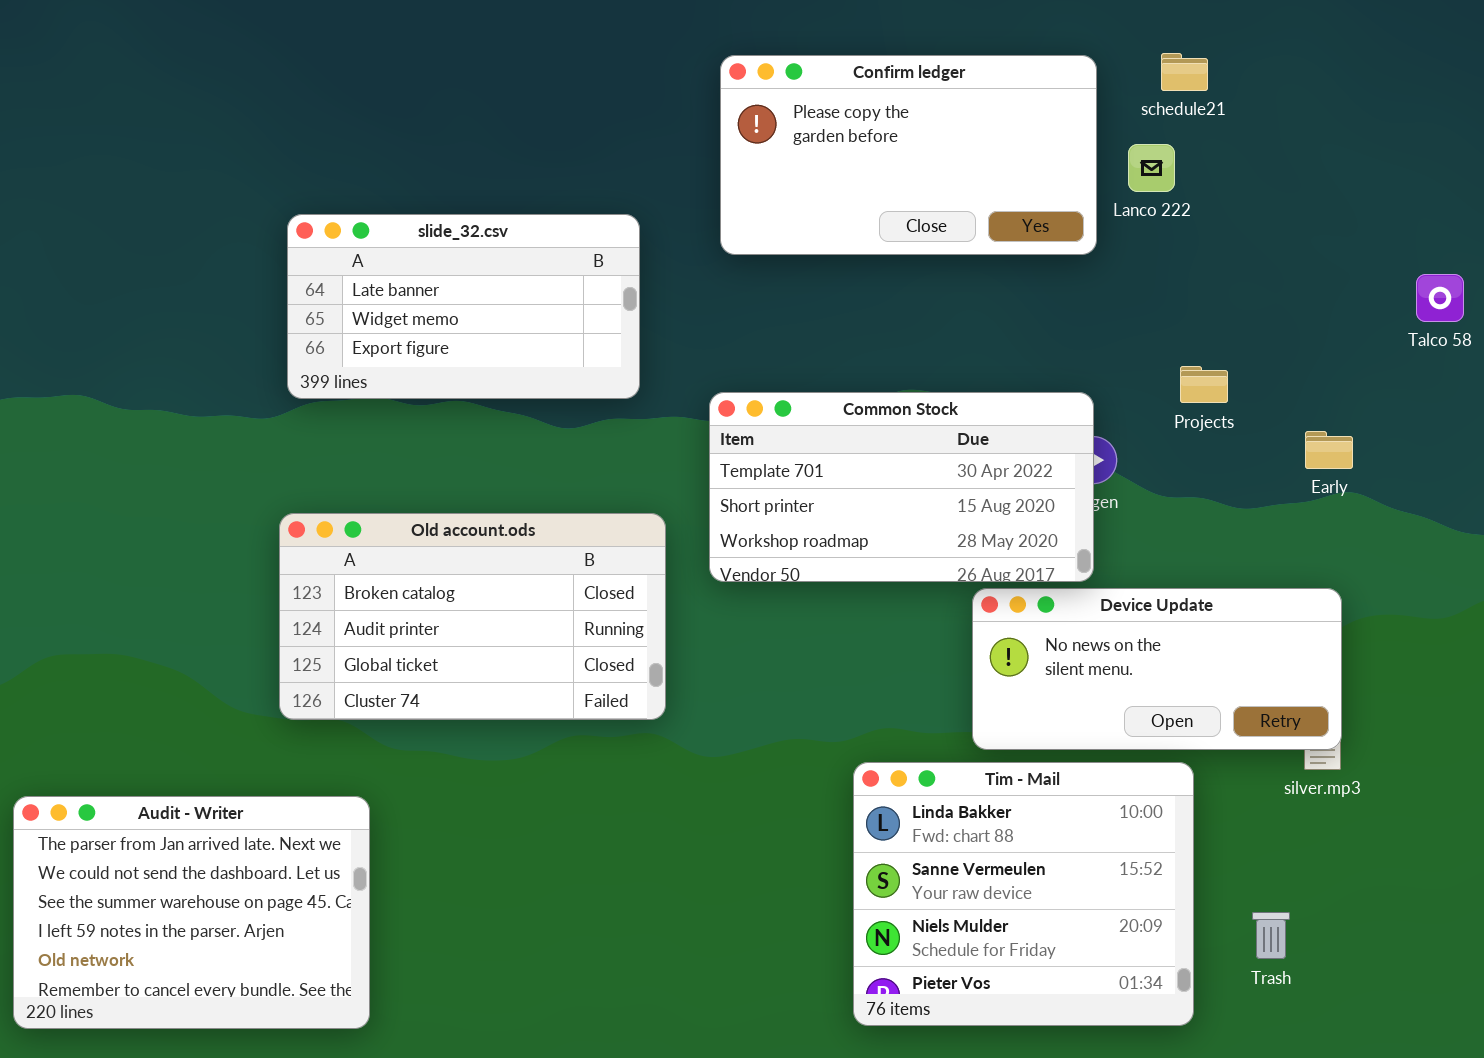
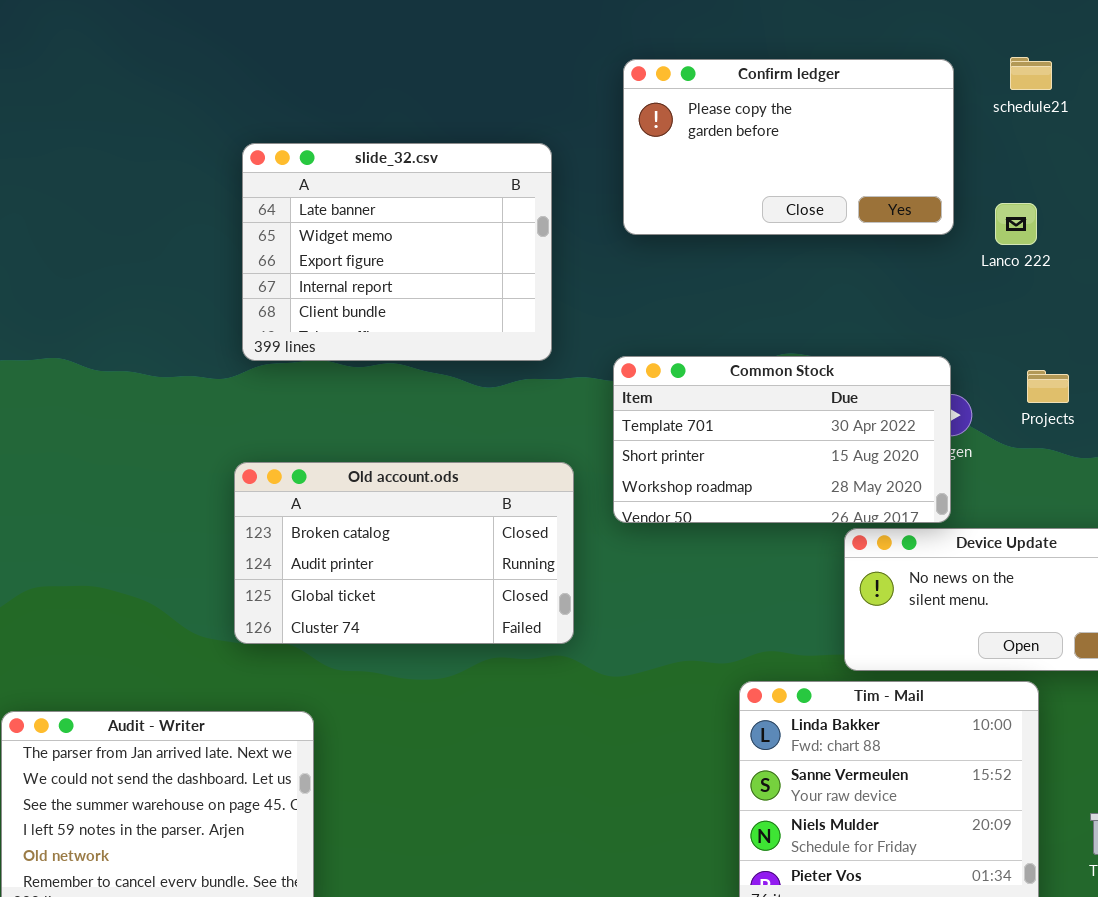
Lanco 222: [1128,144,1175,192] -> [995,203,1037,245], moved
slide_32.csv: [287,214,640,399] -> [242,143,552,361], resized
Projects: [1180,366,1228,403] -> [1027,370,1069,403], moved

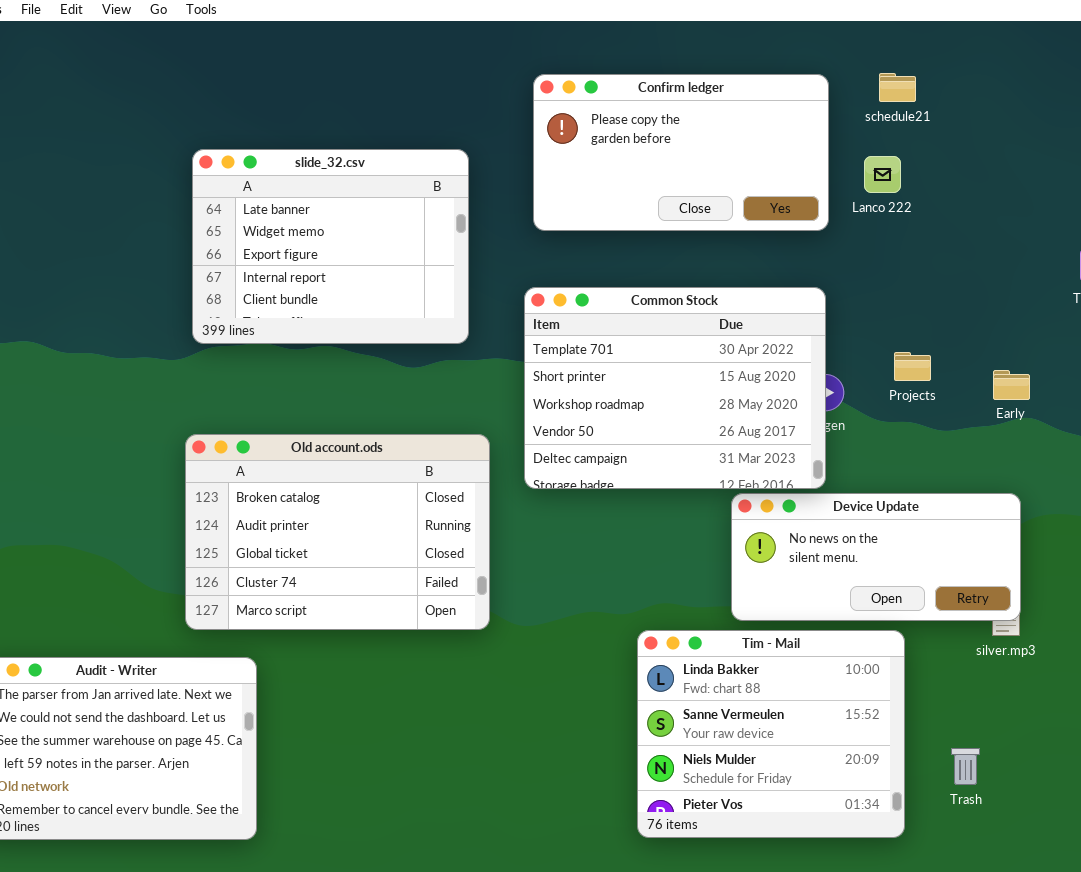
Lanco 222: [995,203,1037,245] -> [864,156,901,193], moved
Common Stock: [613,356,951,523] -> [524,287,826,489], resized
Old account.ods: [234,462,574,644] -> [185,434,490,630], resized

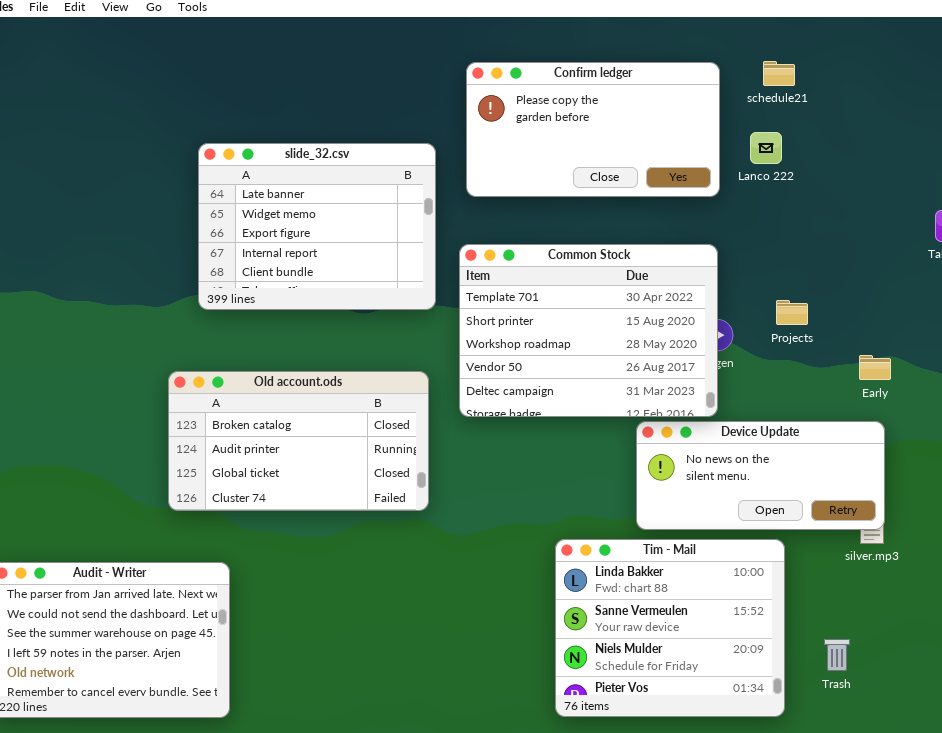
slide_32.csv: [192,149,469,344] -> [198,143,436,310], moved
Early: [993,370,1030,400] -> [859,355,891,380], moved
Old account.ods: [185,434,490,630] -> [168,371,429,511], resized

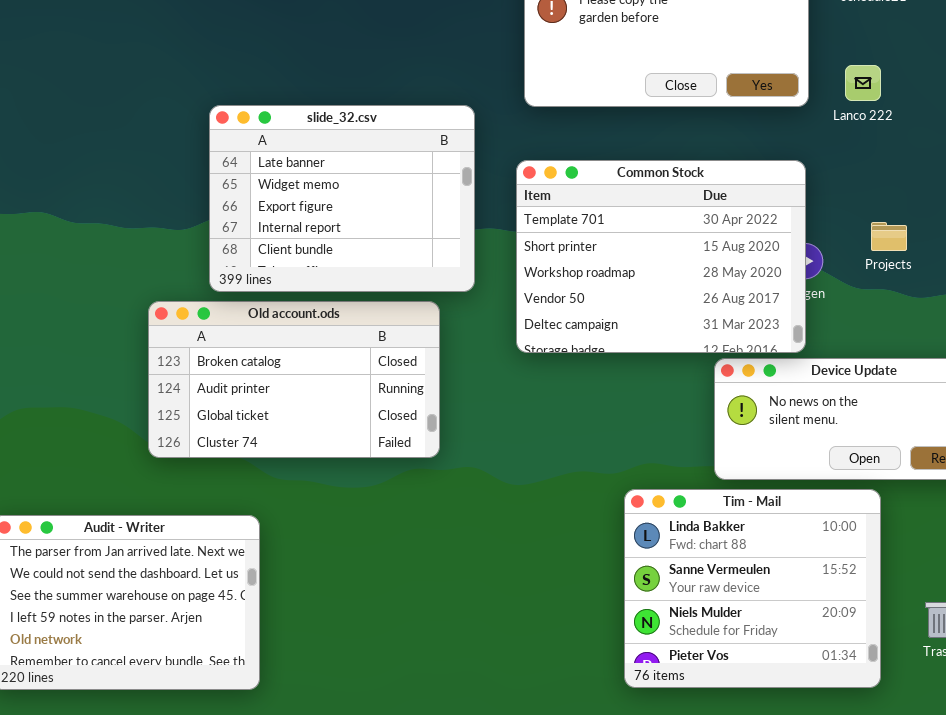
Lanco 222: [750,132,782,164] -> [845,65,881,101], moved
slide_32.csv: [198,143,436,310] -> [209,105,475,292], moved
Old account.ods: [168,371,429,511] -> [148,301,440,458], moved

